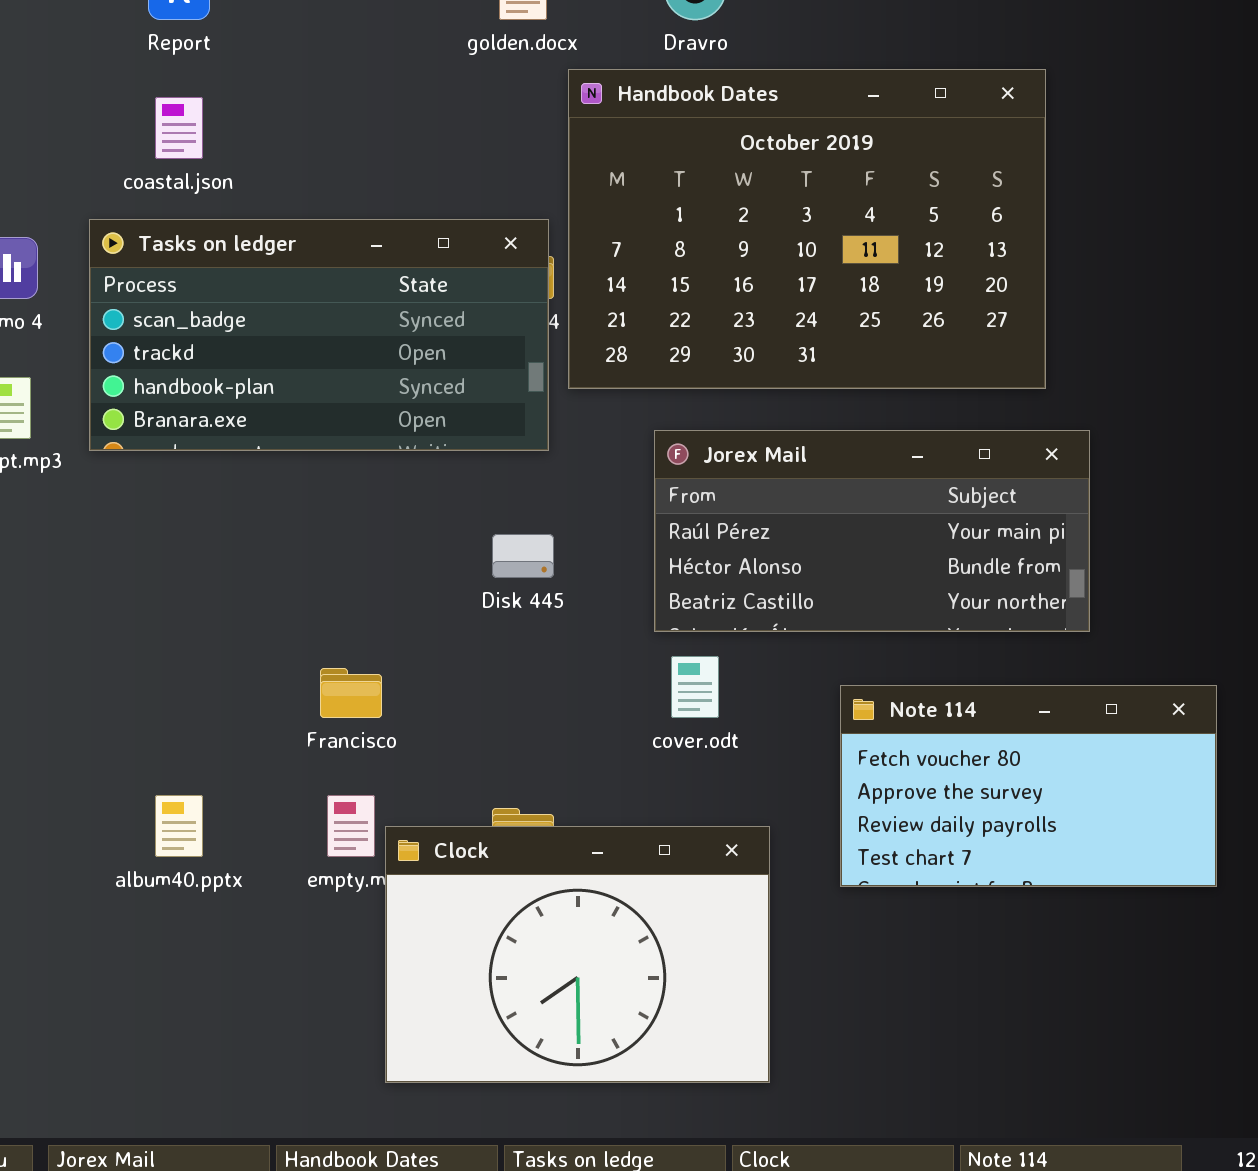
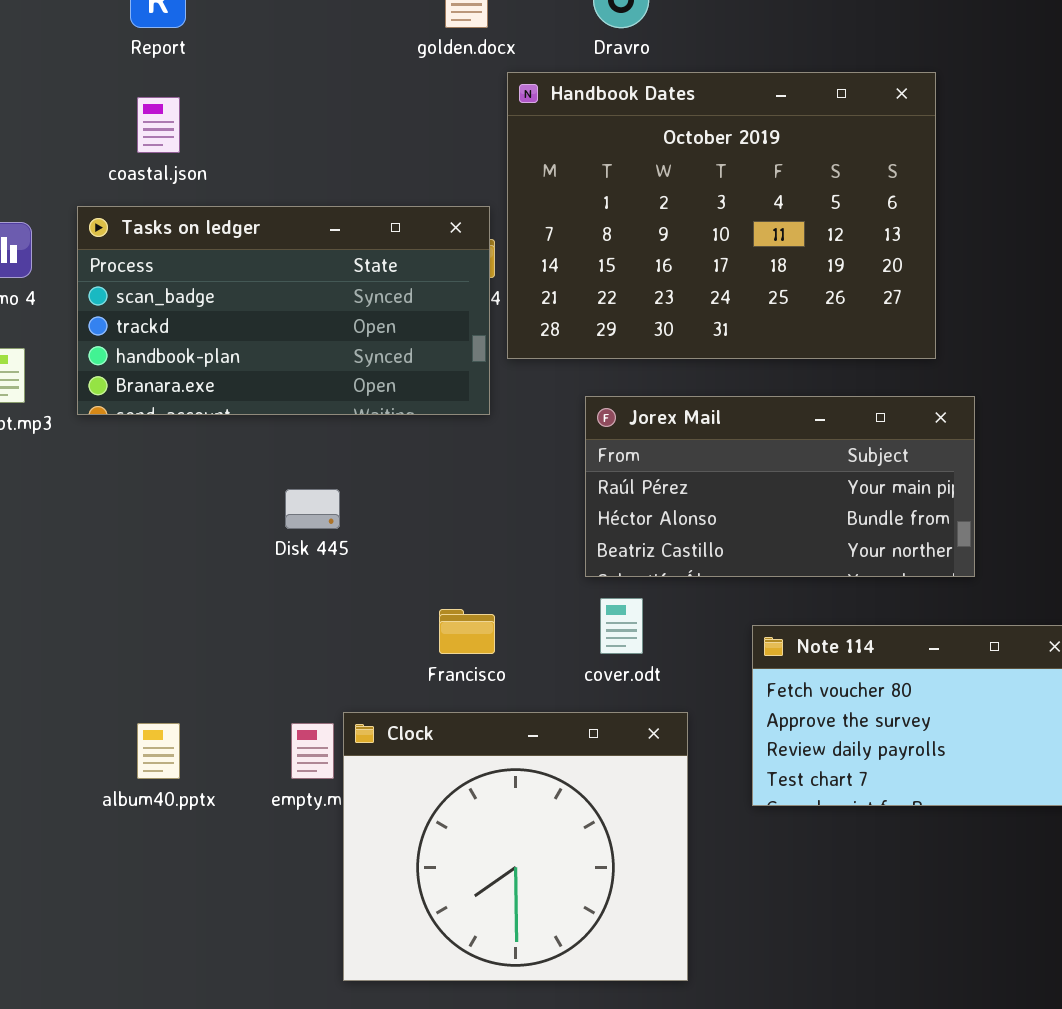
Disk 445: [492,534,554,578] -> [285,489,340,529], moved
Francisco: [320,668,382,718] -> [439,609,495,654], moved
Clock: [385,826,770,1083] -> [343,712,688,981], resized

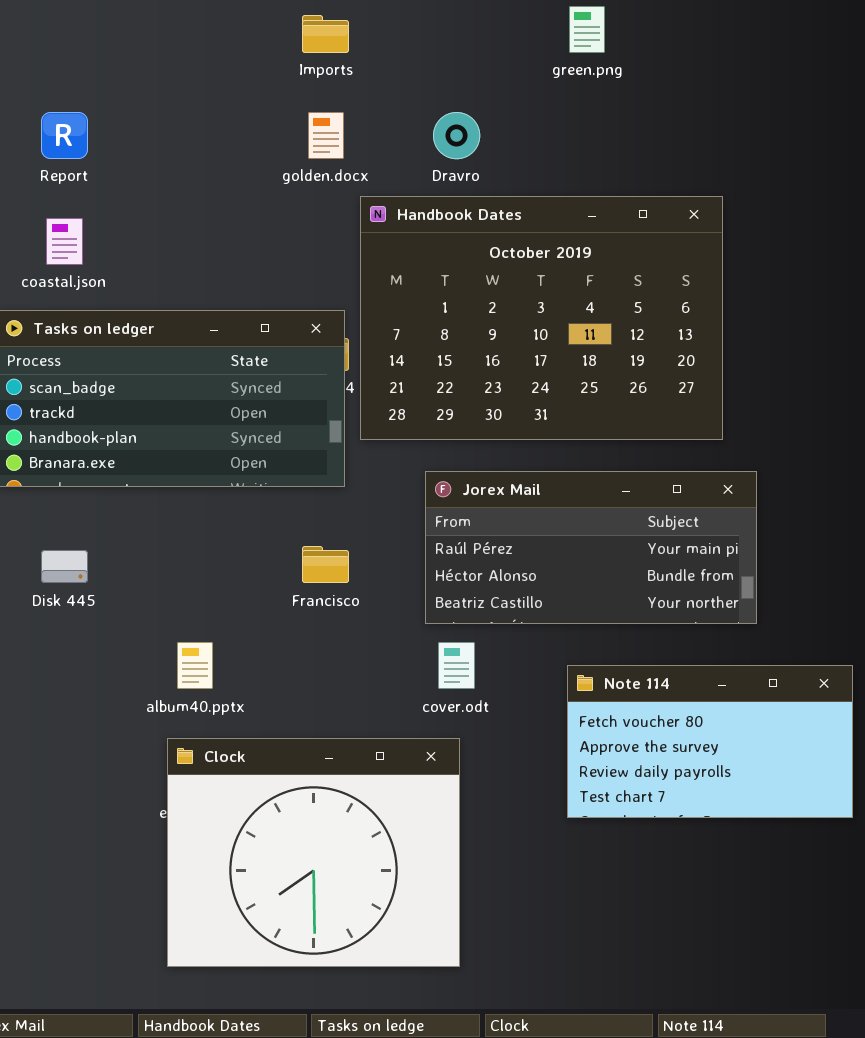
Disk 445: [285,489,340,529] -> [41,550,88,583], moved
Francisco: [439,609,495,654] -> [302,546,349,583], moved
Clock: [343,712,688,981] -> [167,738,460,967], moved
album40.pptx: [137,723,180,779] -> [177,642,213,689], moved

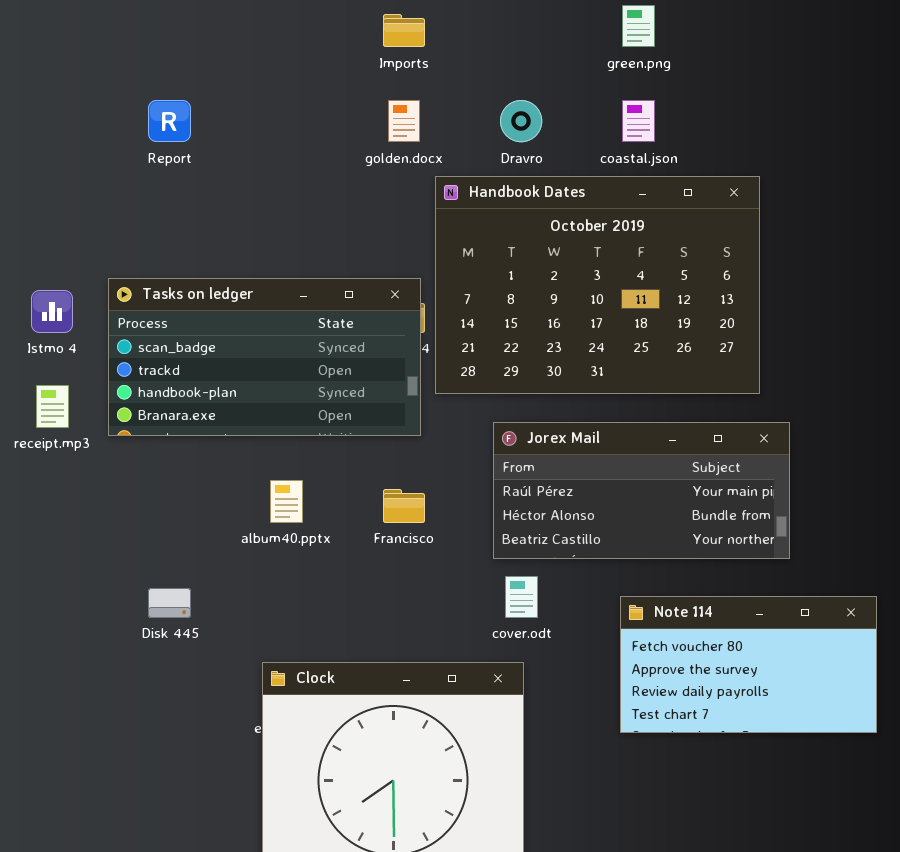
coastal.json: [46,218,83,265] -> [622,100,655,142], moved
Disk 445: [41,550,88,583] -> [148,588,191,618], moved
album40.pptx: [177,642,213,689] -> [270,480,303,523], moved

